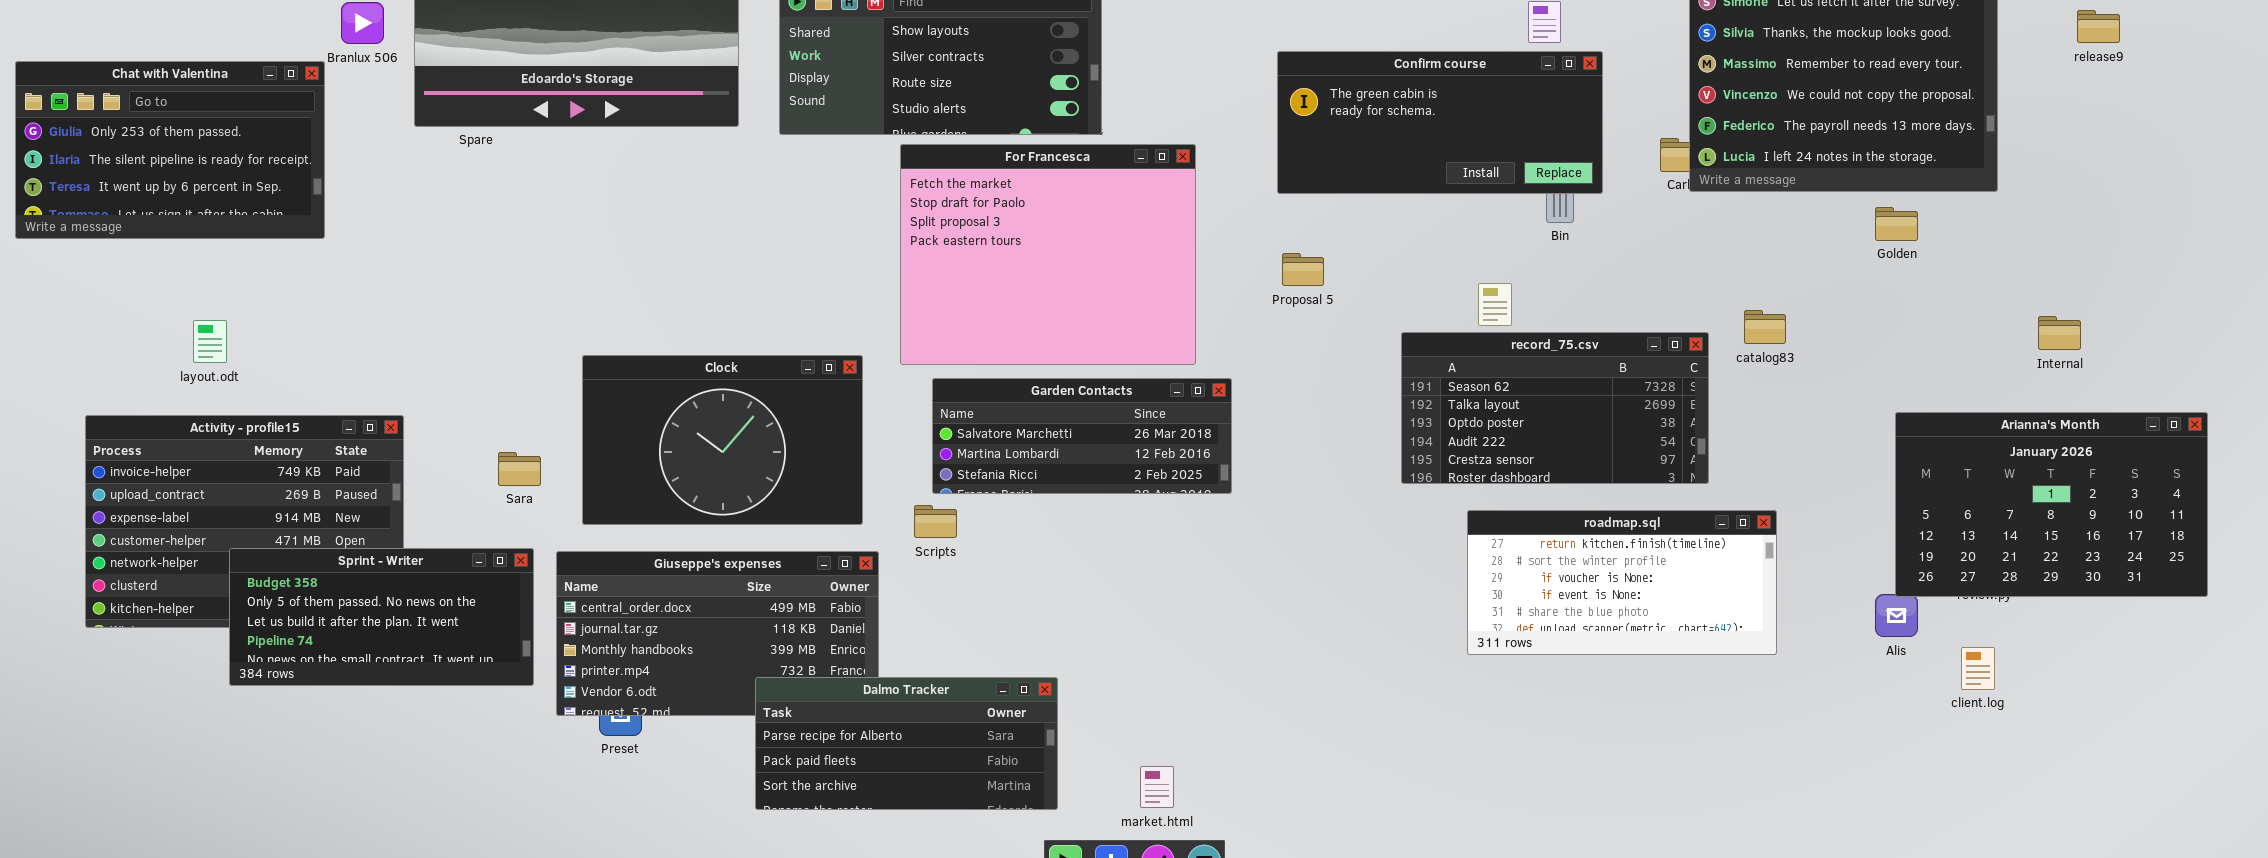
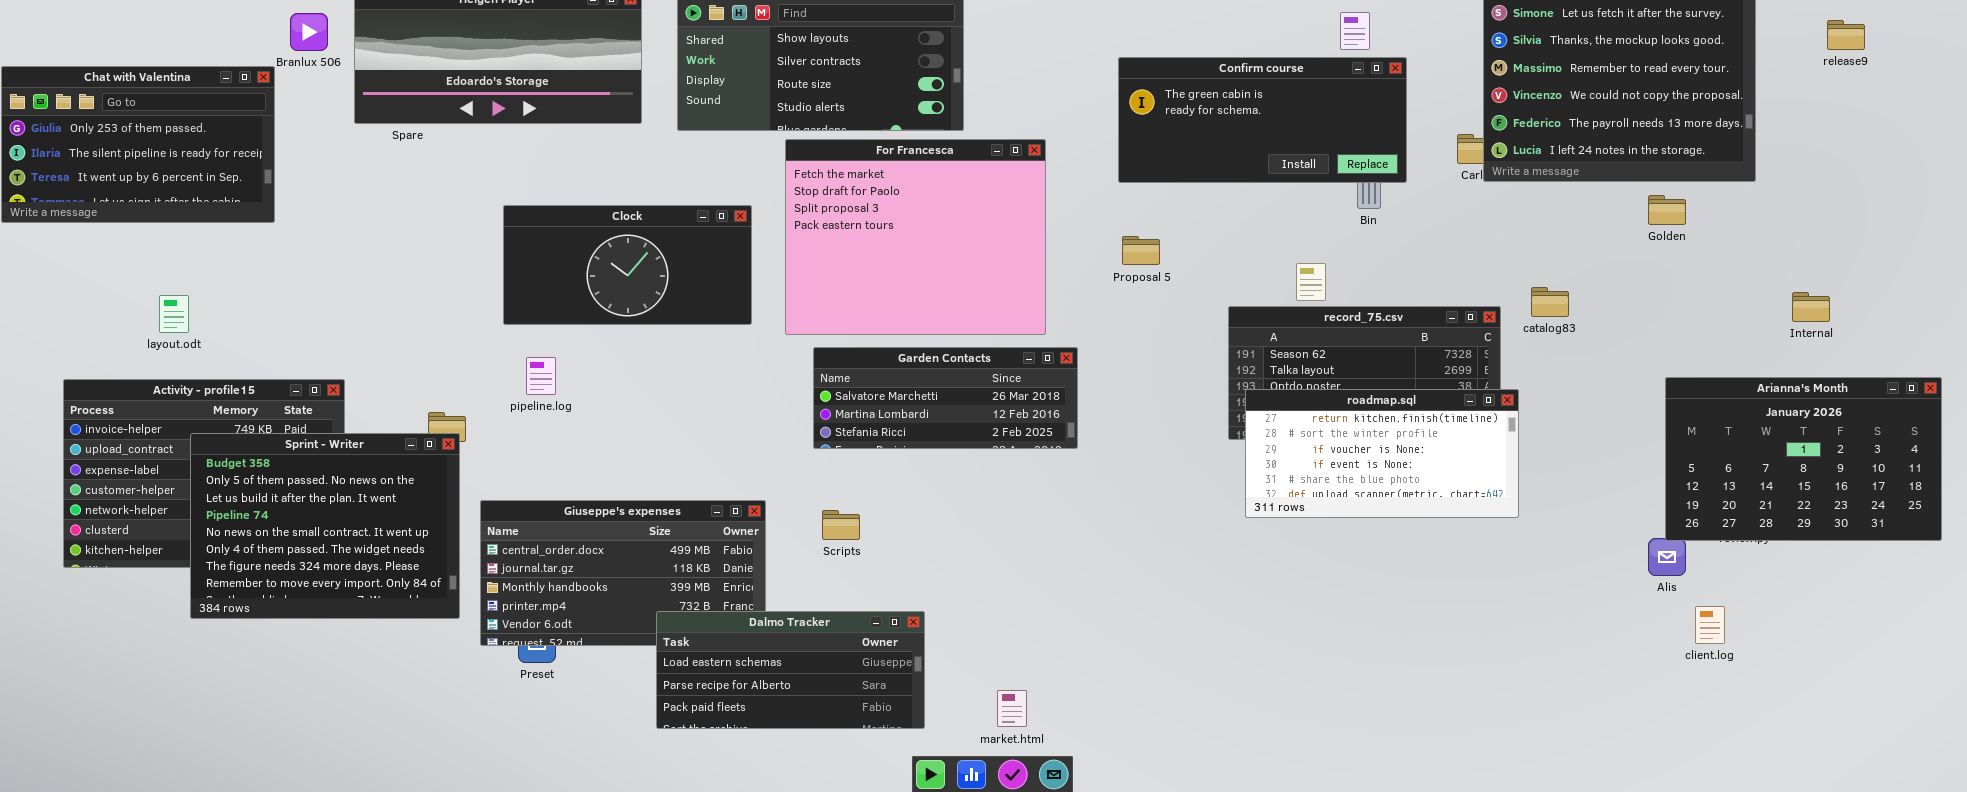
Clock: [582,355,863,525] -> [503,205,752,325], moved, resized
Scripts: [914,505,957,538] -> [822,510,860,540], moved
roadmap.sql: [1467,510,1777,655] -> [1245,389,1519,518], moved
Sprint - Writer: [229,548,534,686] -> [190,433,460,619], resized
client.log: [1961,647,1995,690] -> [1695,606,1725,644], moved
Dalmo Tracker: [755,677,1058,810] -> [656,611,925,729], scrolled up 1 row

